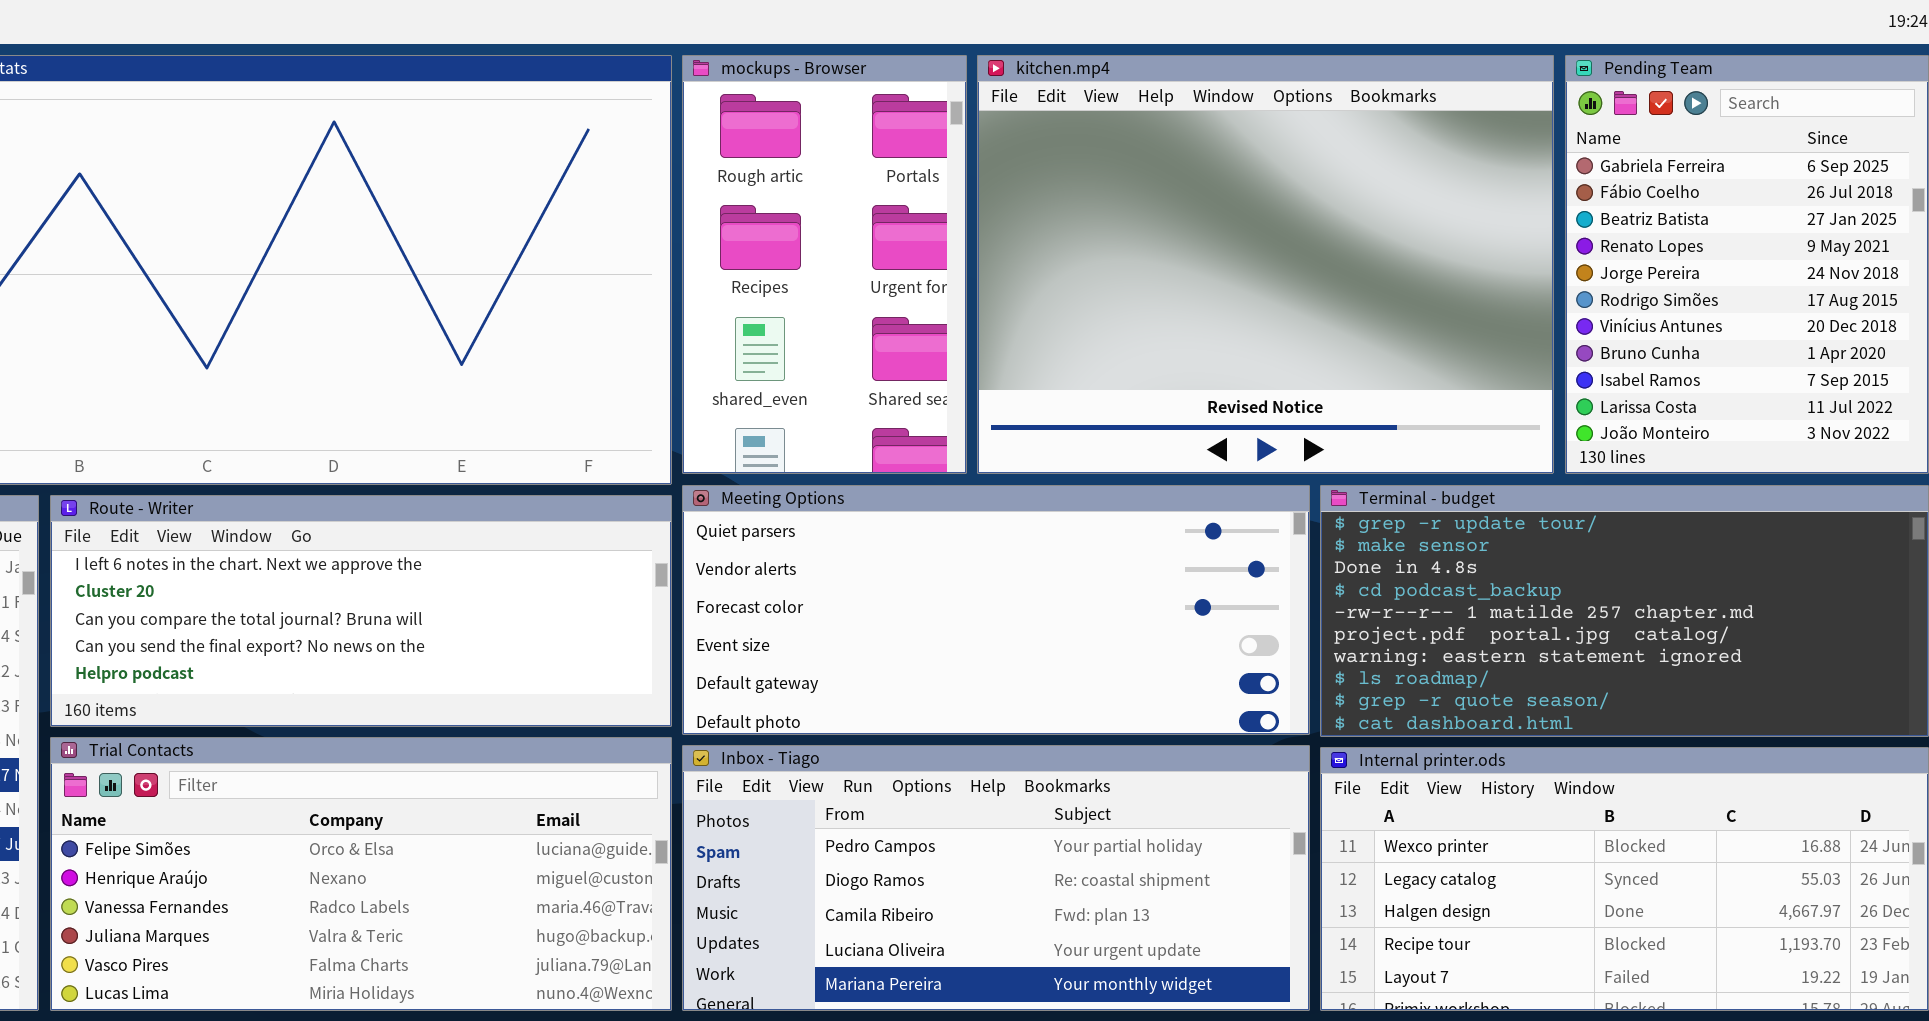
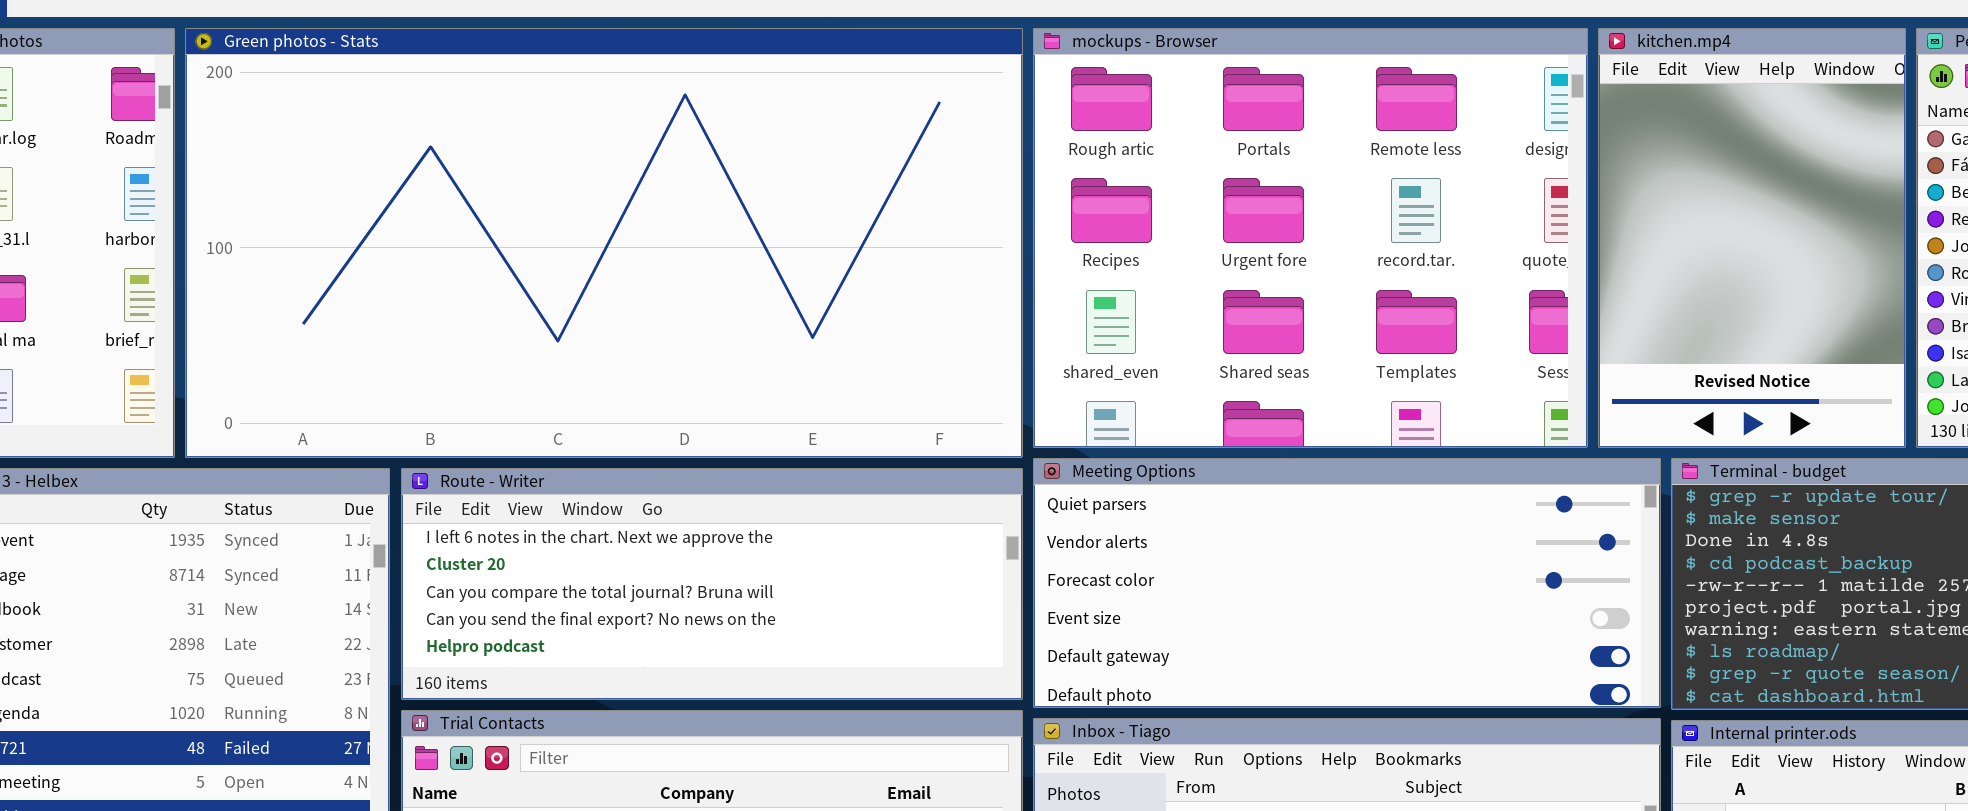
mockups - Browser: [682,55,967,474] -> [1033,28,1588,448], resized
kitchen.mp4: [977,55,1554,474] -> [1598,28,1906,448], resized

